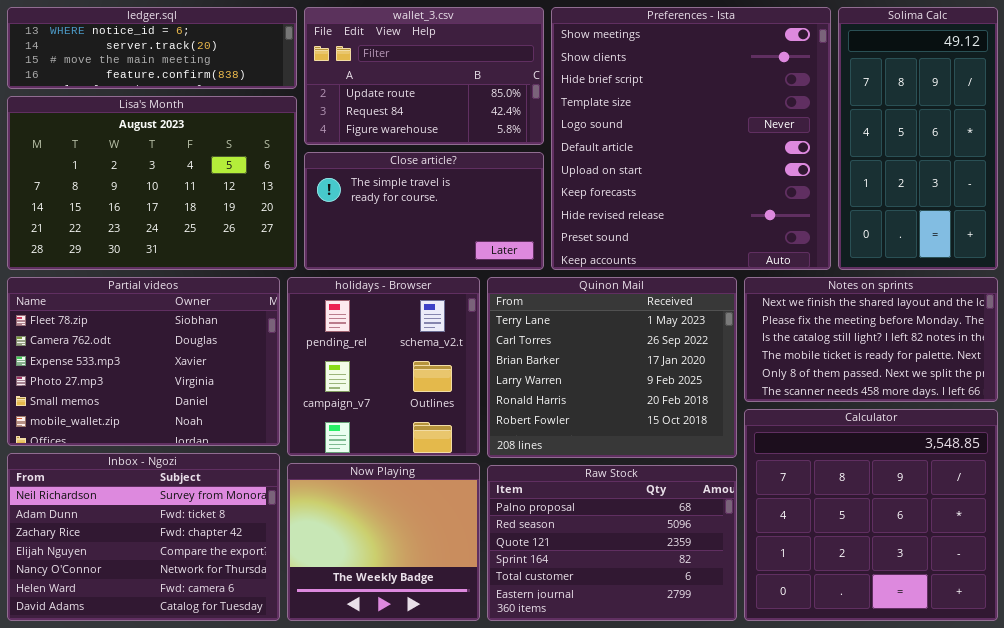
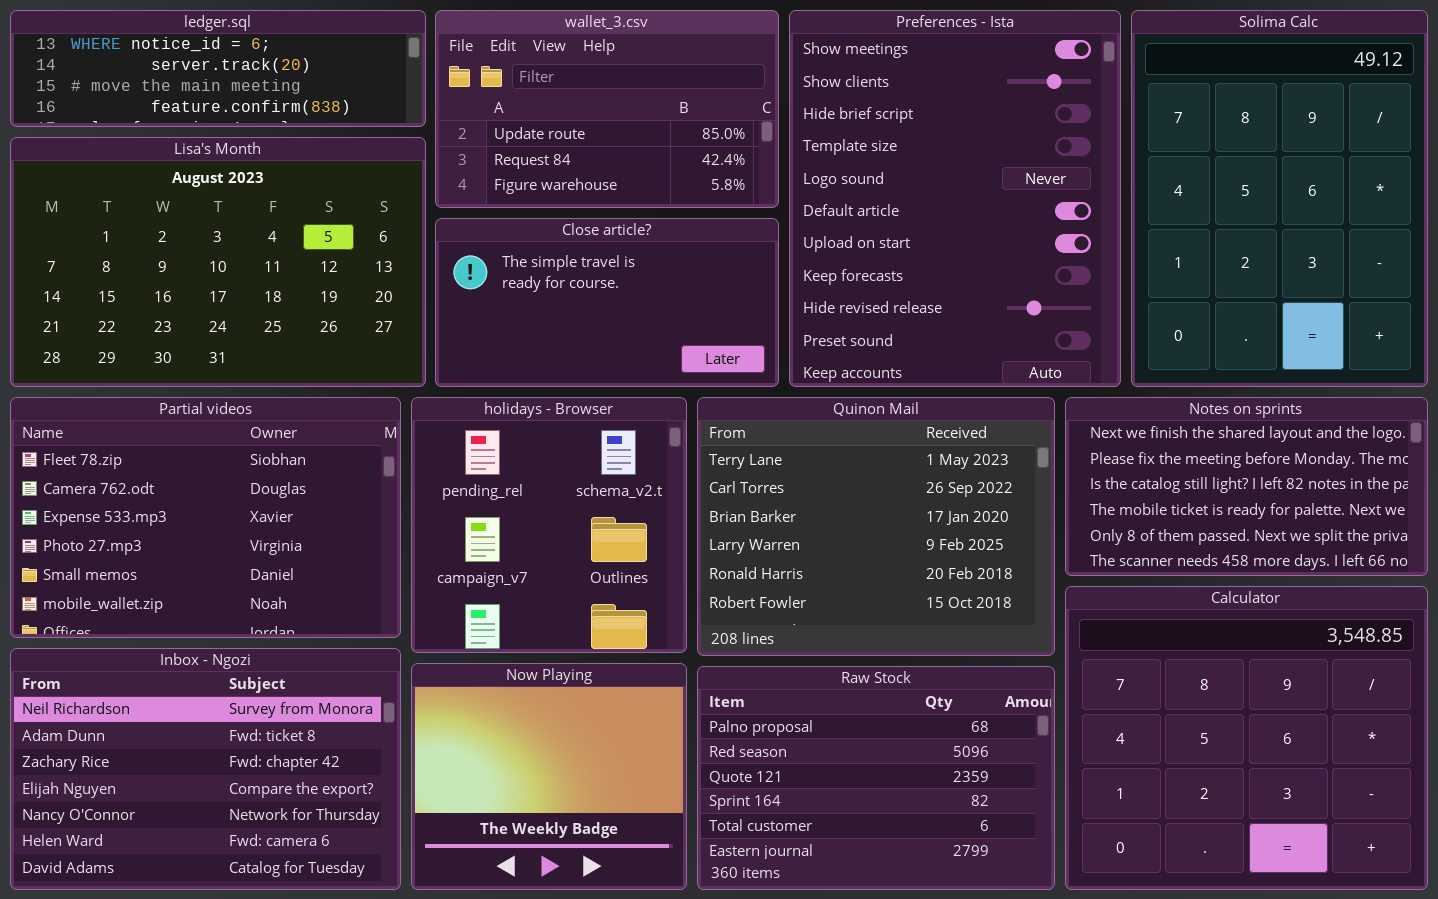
Preferences - Ista: [551,7,831,270] -> [789,10,1121,387], resized
Solima Calc: [838,7,998,270] -> [1131,10,1428,387], resized

